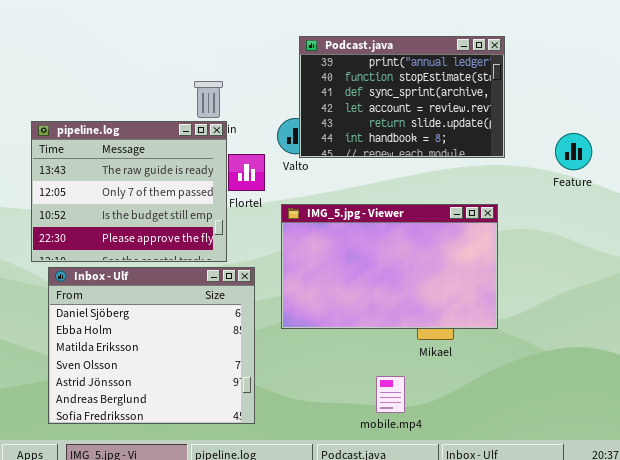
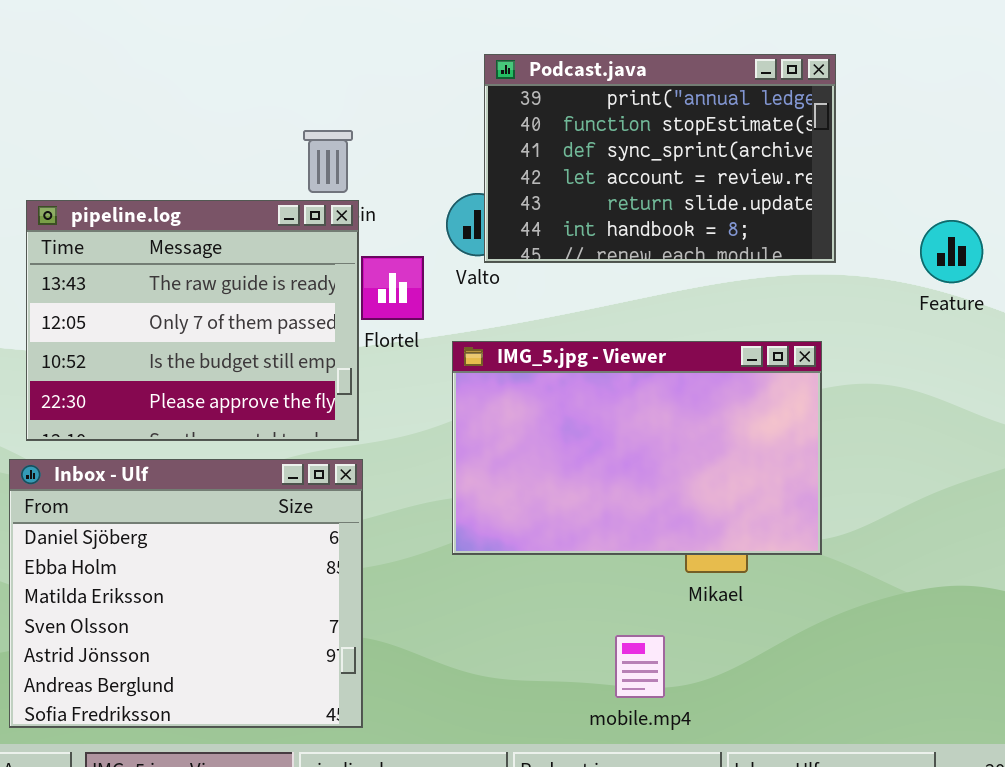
Inbox - Ulf: [48,267,255,424] -> [9,459,363,728], moved

